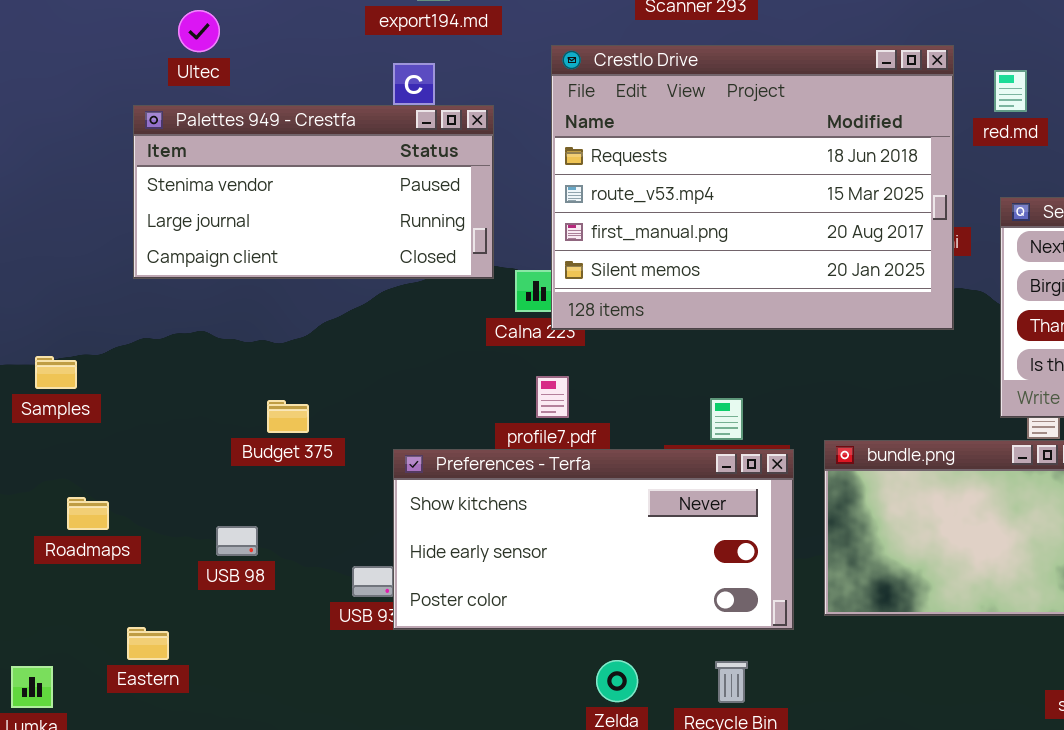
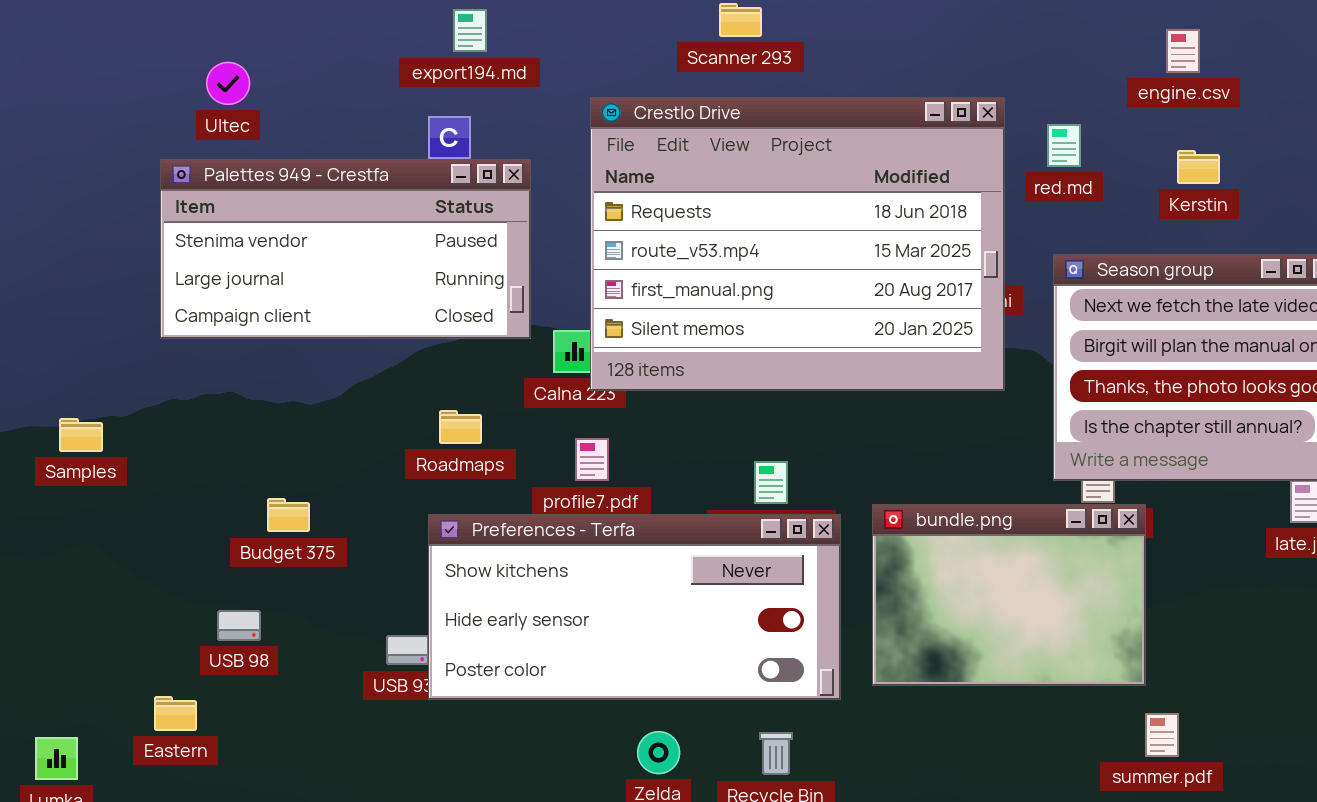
Budget 375: [267,400,309,433] -> [267,498,310,532], moved
Roadmaps: [67,497,109,530] -> [439,410,482,444], moved
USB 98: [216,526,258,556] -> [217,610,261,641], moved

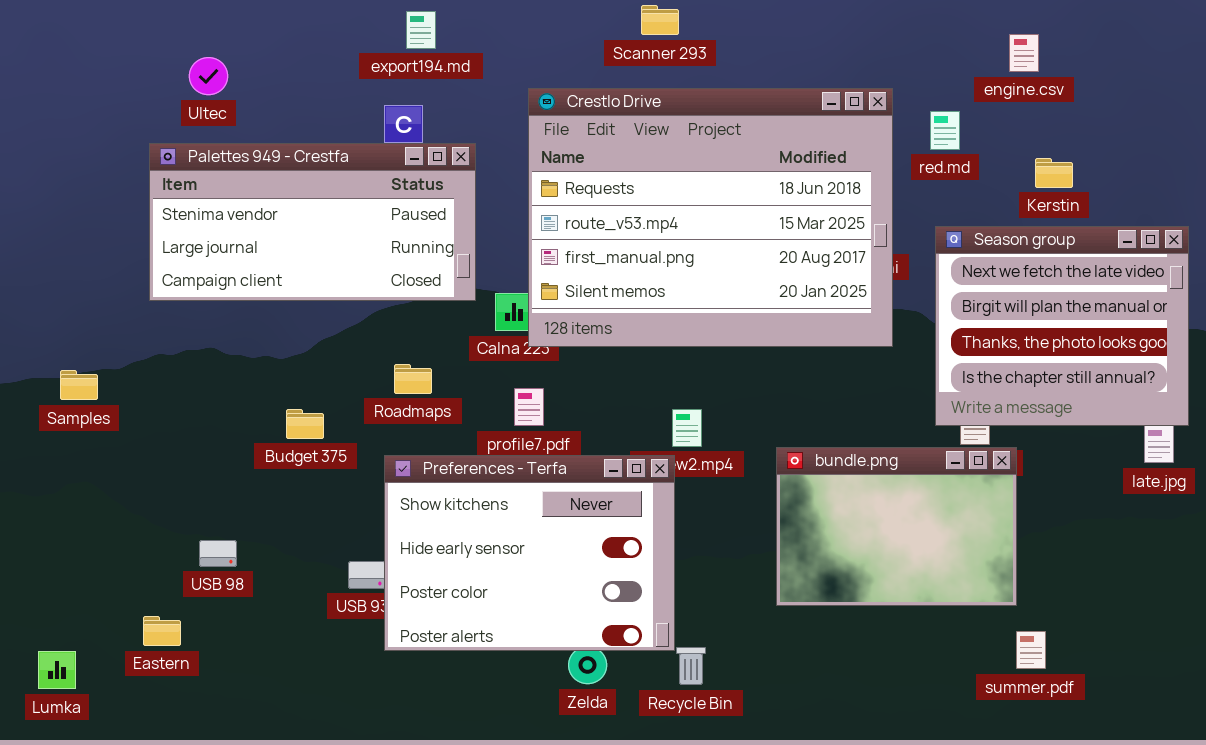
engine.csv: [1166,29,1200,73] -> [1009,34,1039,72], moved
Kerstin: [1177,150,1220,184] -> [1035,158,1073,188], moved
Budget 375: [267,498,310,532] -> [286,409,324,439], moved
Preferences - Terfa: [428,514,841,700] -> [384,455,675,651], resized

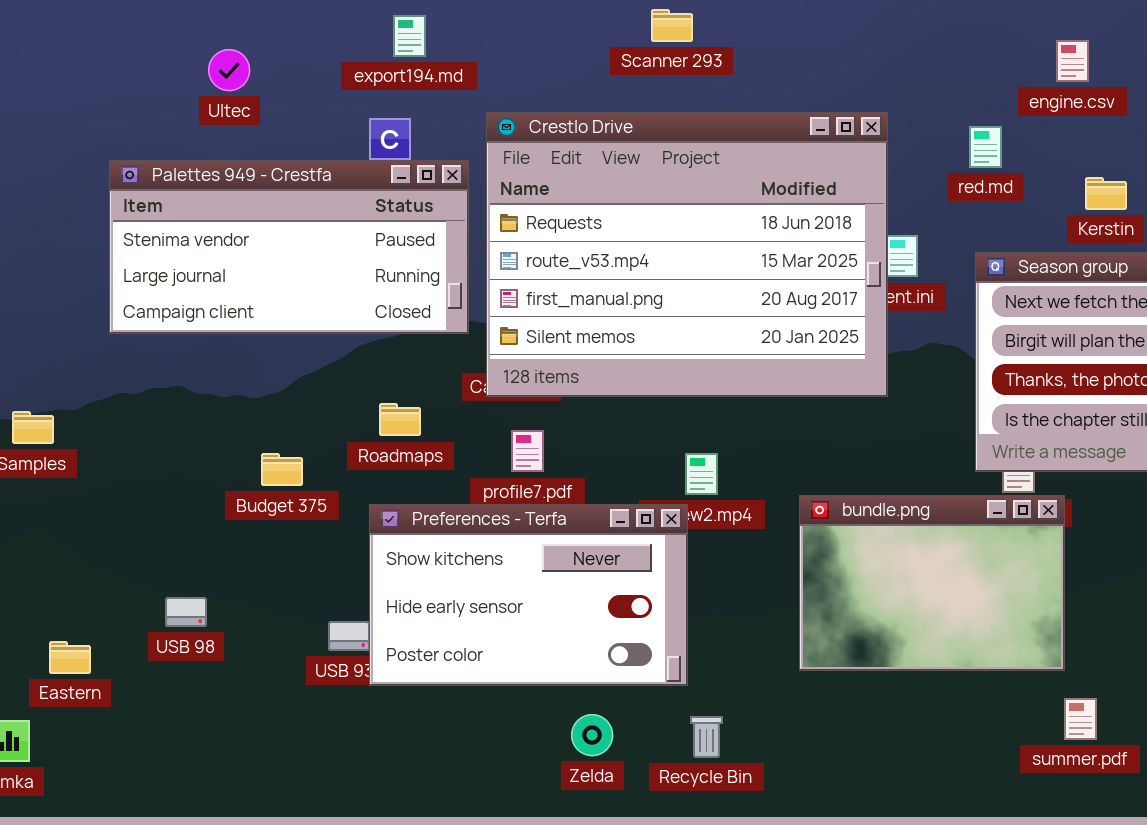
Ultec: [189,57,228,95] -> [208,49,250,91], moved
Crestlo Drive: [528,88,893,347] -> [486,112,888,397], moved
Preferences - Terfa: [384,455,675,651] -> [369,504,688,686], resized
Eastern: [143,616,181,646] -> [49,641,91,674], moved

